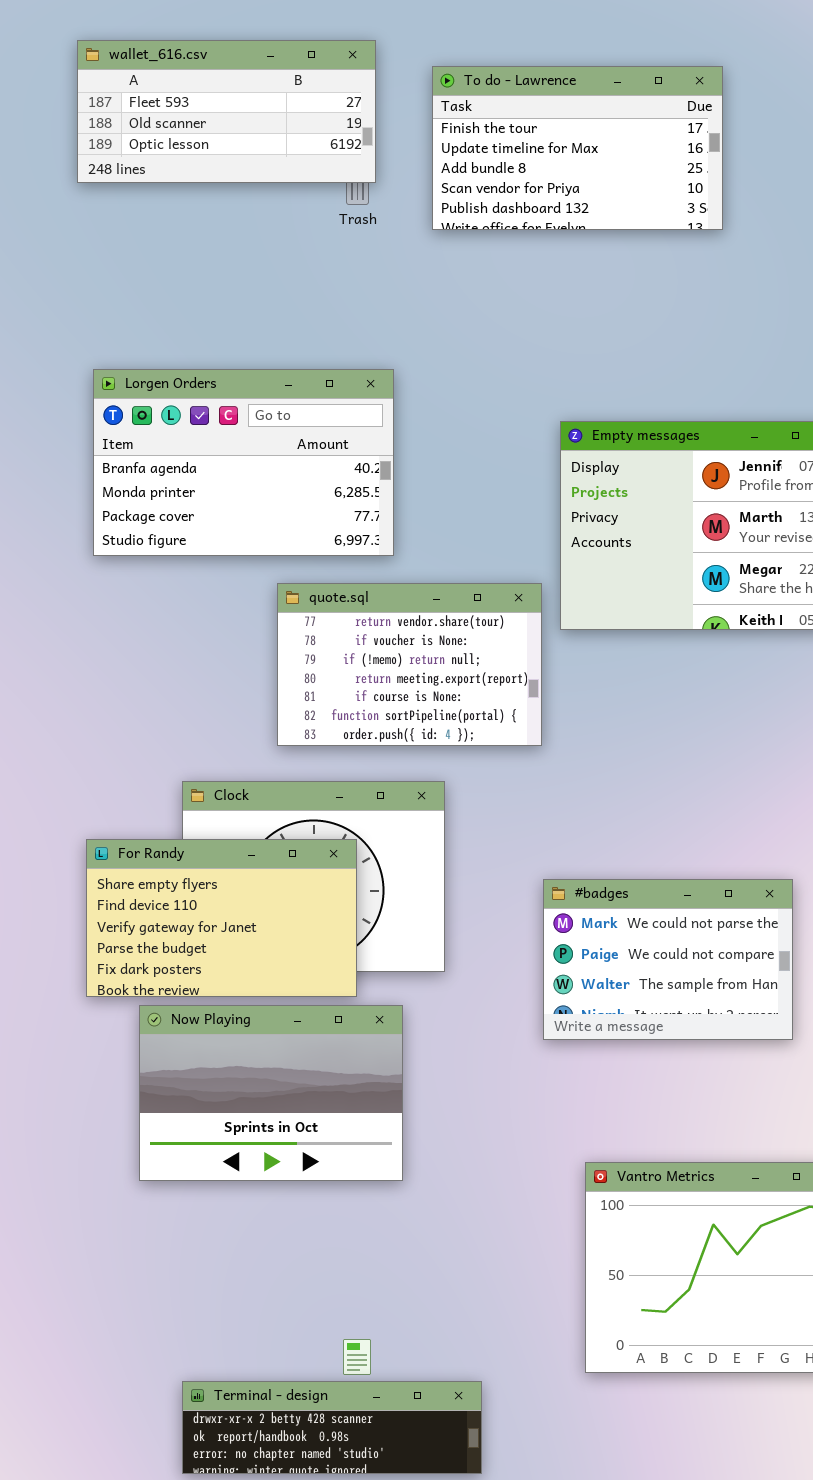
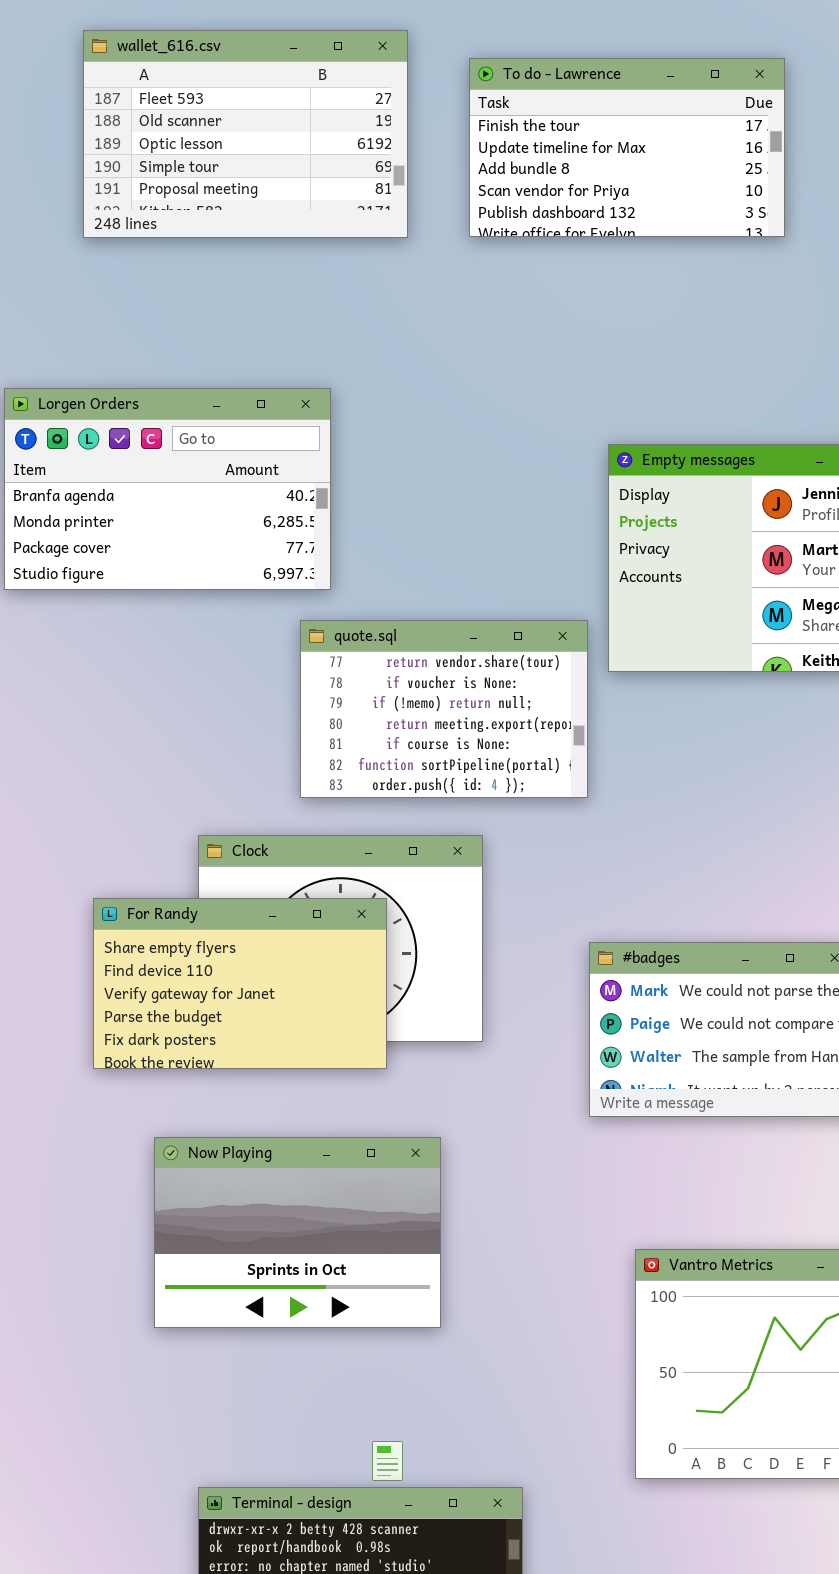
wallet_616.csv: [77,40,376,183] -> [83,30,408,238], resized
Lorgen Orders: [93,369,394,556] -> [4,388,331,590], moved
Now Playing: [139,1005,403,1181] -> [154,1137,441,1328], moved

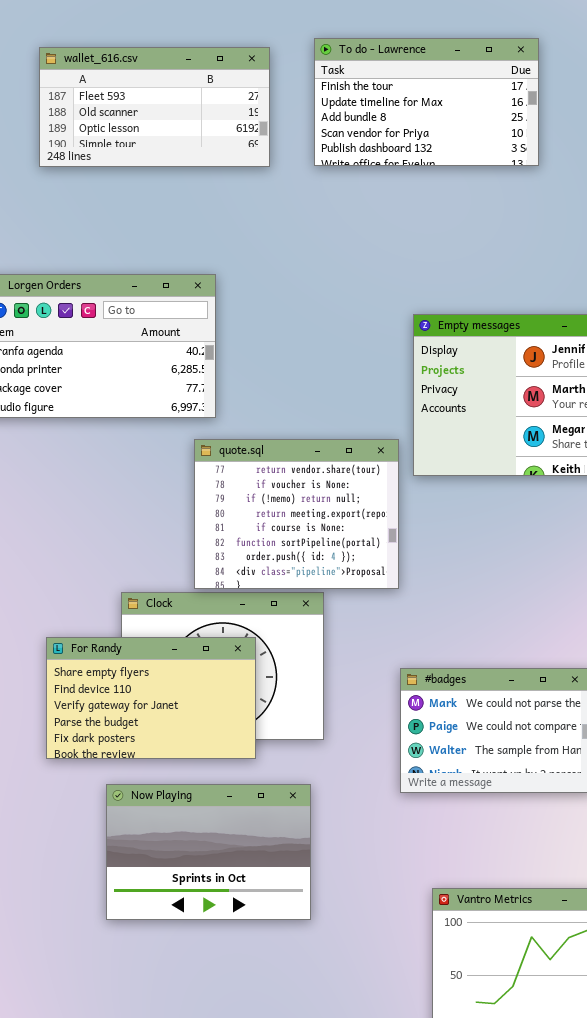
wallet_616.csv: [83,30,408,238] -> [39,47,270,167], resized
quote.sql: [300,620,588,798] -> [194,439,399,589], resized
Now Playing: [154,1137,441,1328] -> [106,784,311,920], moved

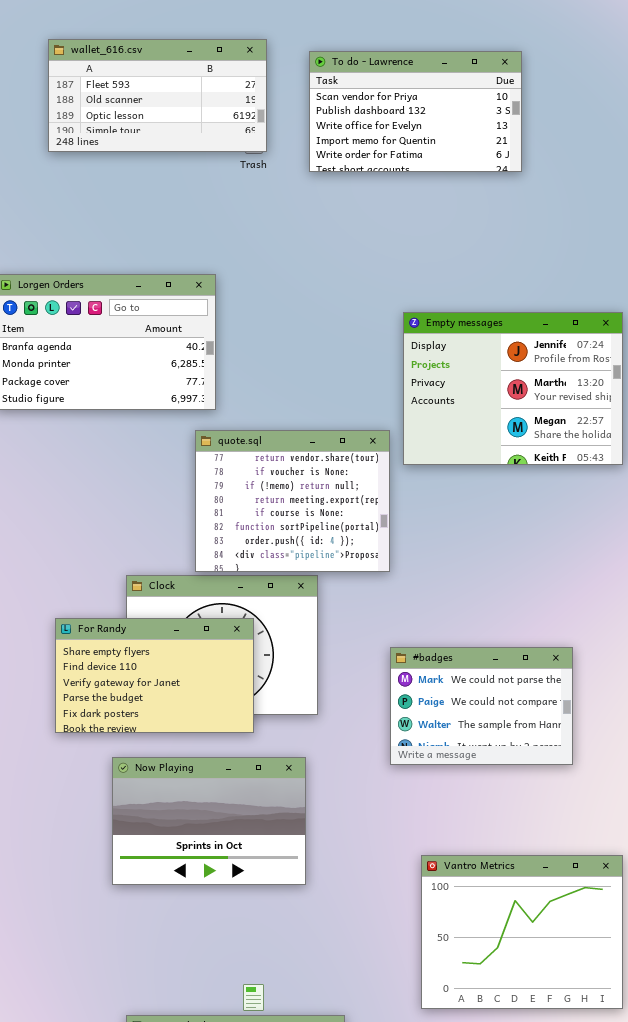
To do - Lawrence: [314,38,539,166] -> [309,51,522,172], scrolled down 3 rows
wallet_616.csv: [39,47,270,167] -> [48,39,267,152], moved

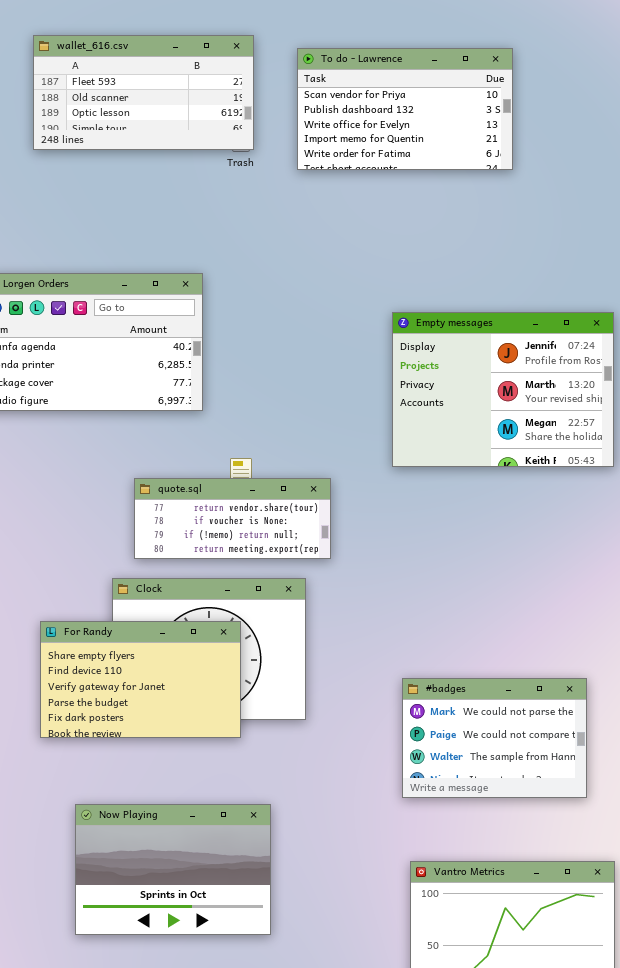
quote.sql: [195,430,390,572] -> [134,478,331,559], moved, resized
#badges: [390,647,573,765] -> [402,678,587,798], moved
Now Playing: [112,757,306,885] -> [75,804,271,935], moved

